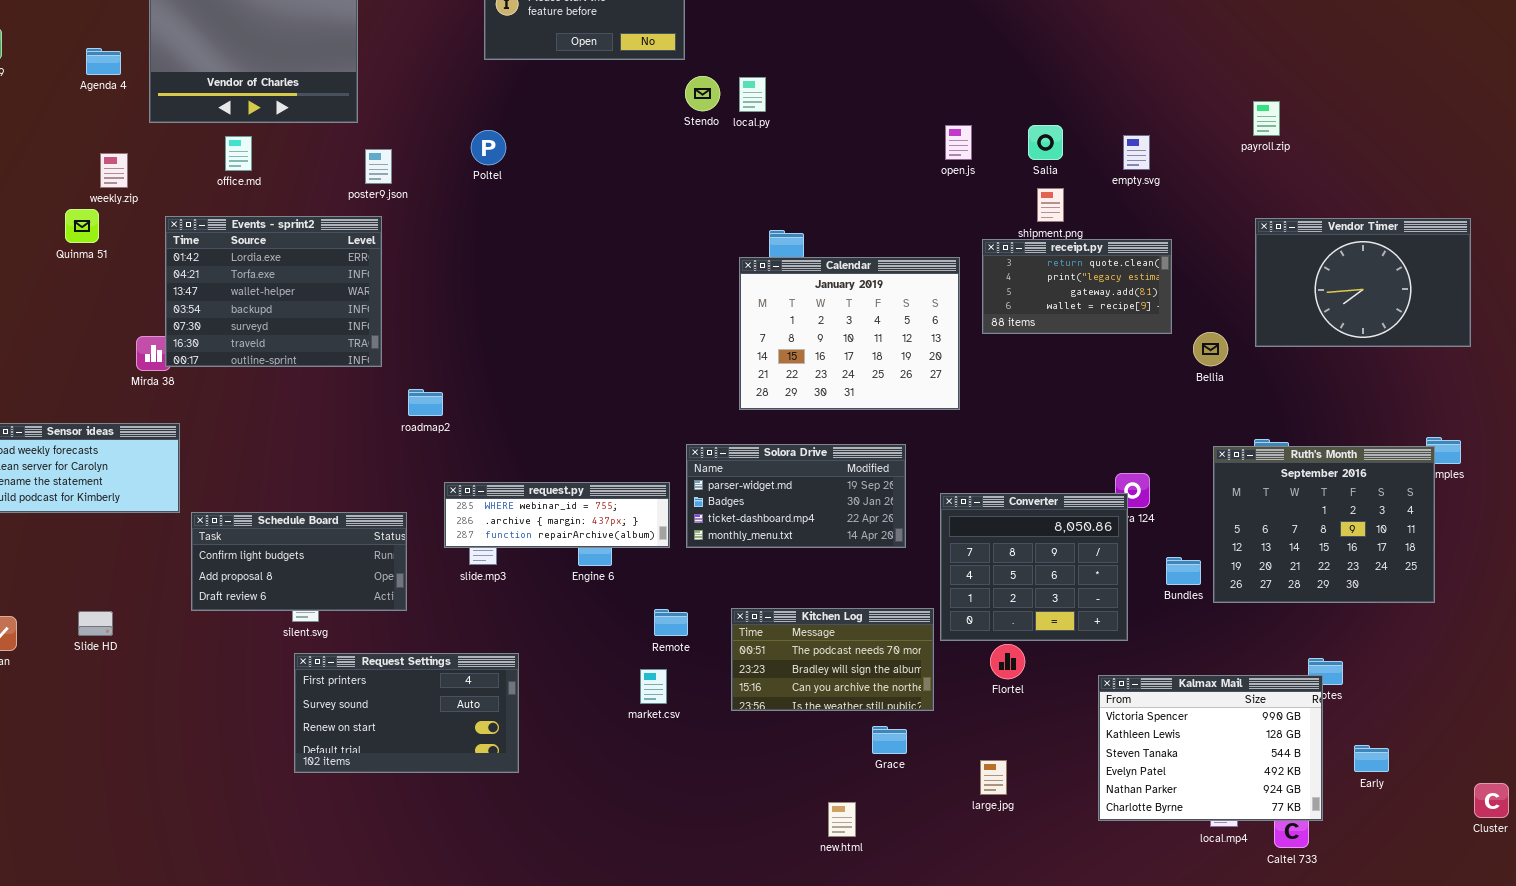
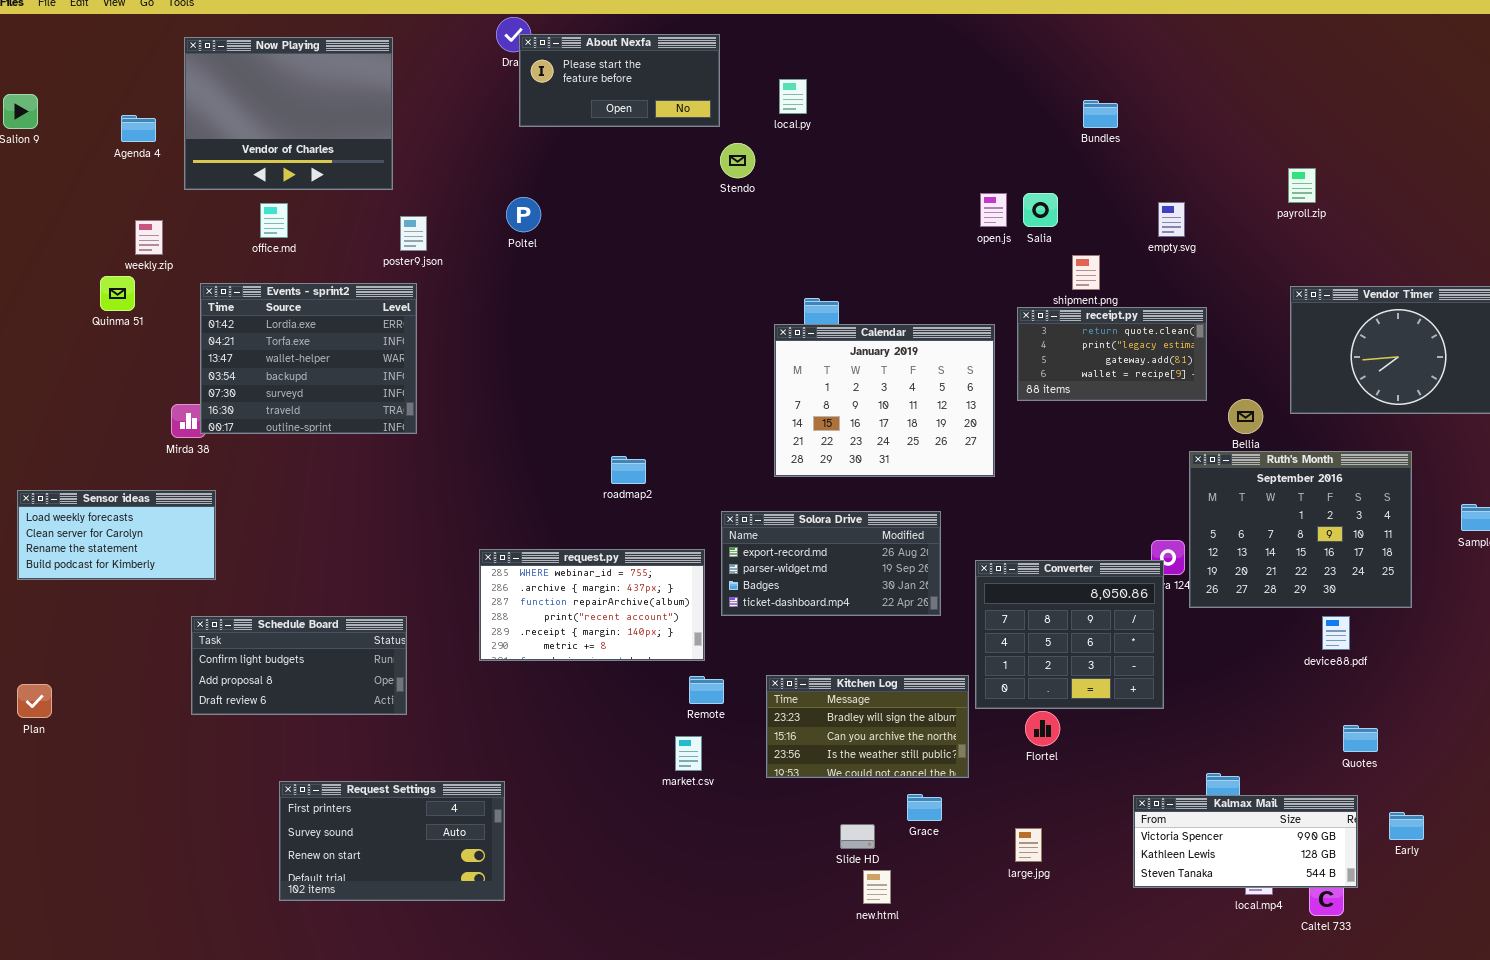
local.py: [739,77,766,112] -> [779,79,807,114], moved
Salia: [1028,125,1063,160] -> [1023,193,1058,227], moved
roadmap2: [408,389,443,416] -> [611,456,646,484], moved
Solora Drive: [686,444,906,548] -> [721,511,941,616], scrolled up 1 row
Ruth's Month: [1213,446,1435,603] -> [1189,451,1412,608], moved
request.py: [444,482,670,548] -> [479,549,705,661], resized
Schedule Board: [191,512,407,611] -> [191,616,407,715], moved
Bundles: [1166,557,1201,585] -> [1083,100,1118,128], moved
Kitchen Log: [731,608,934,711] -> [766,675,969,778], scrolled down 1 row
Slide HD: [78,611,113,636] -> [840,824,875,849], moved
Request Settings: [294,653,519,773] -> [279,781,505,901], moved
Kalmax Mail: [1098,675,1323,821] -> [1133,795,1358,888], resized

